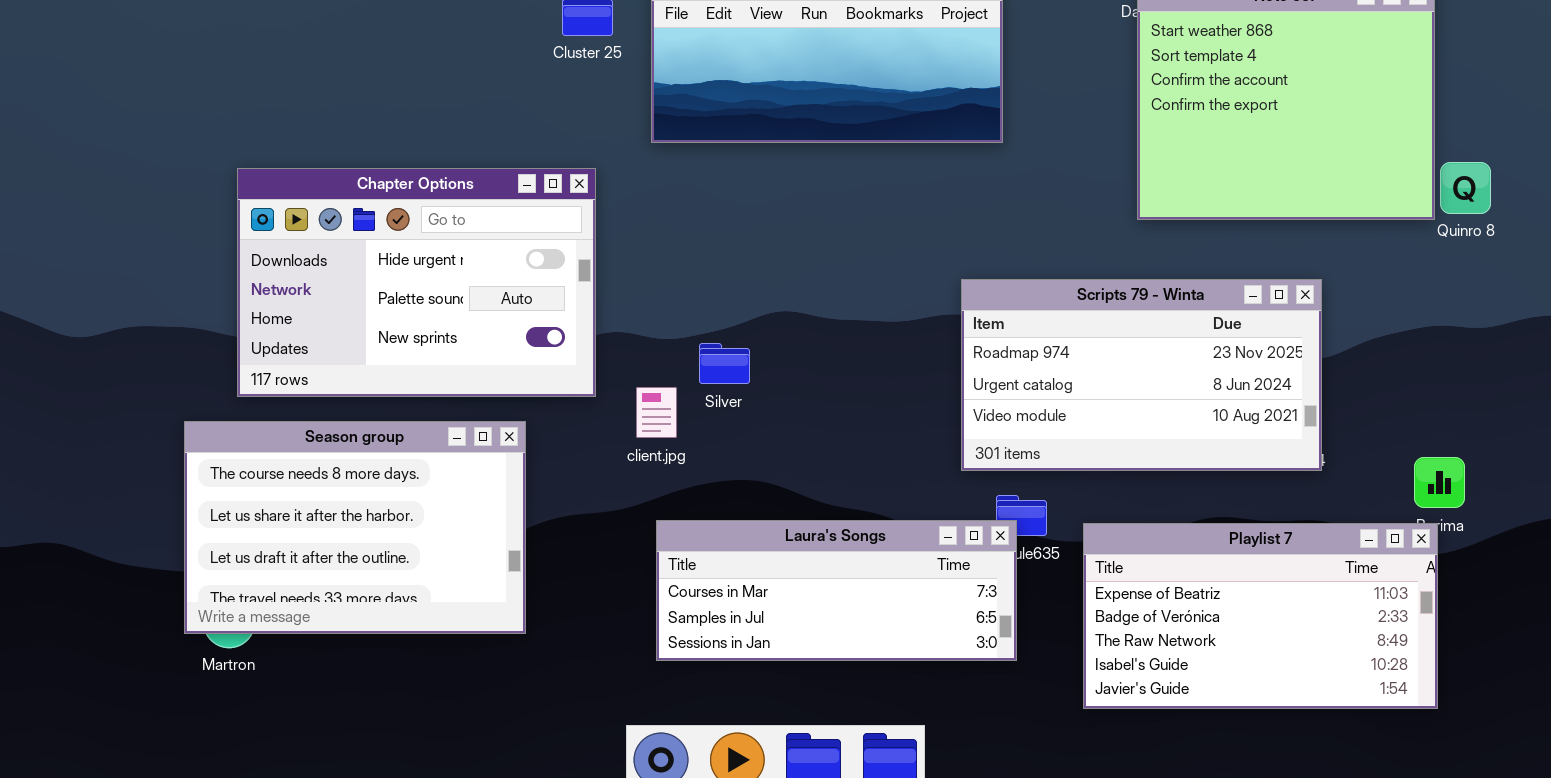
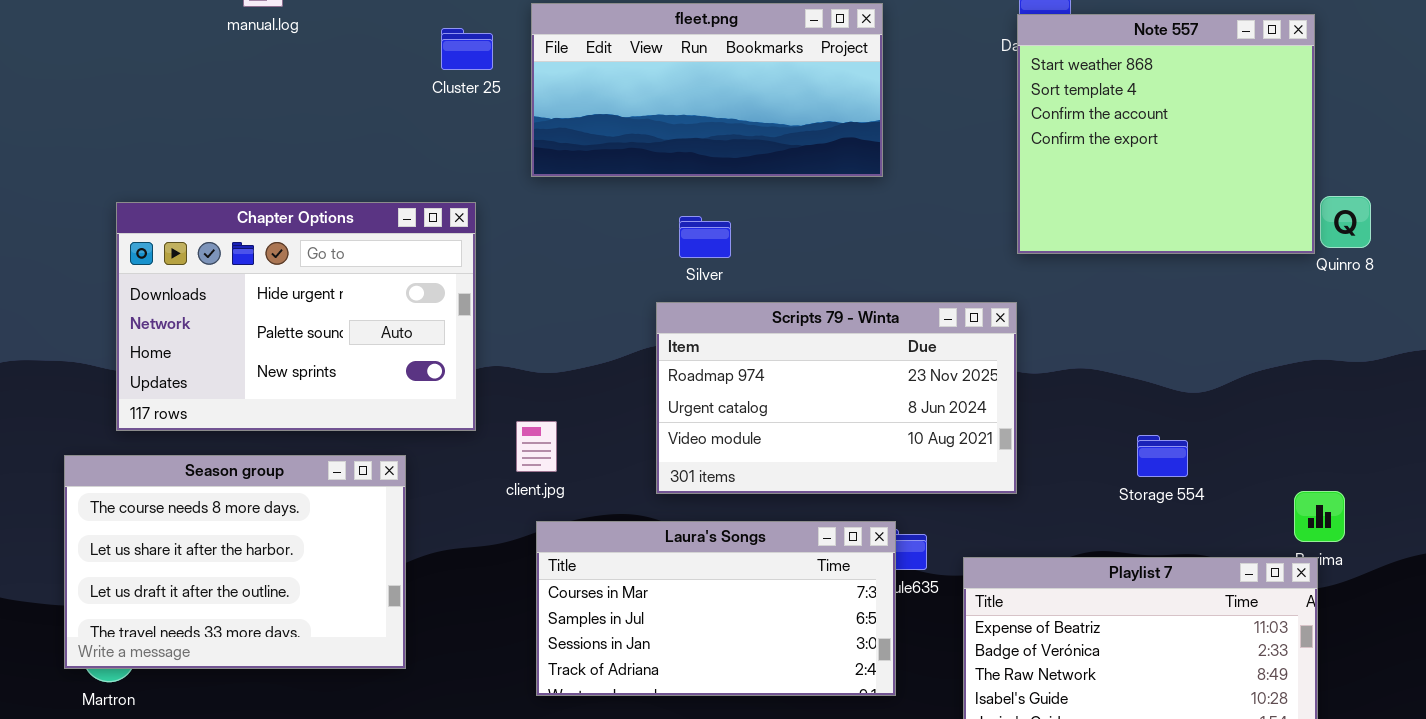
Scripts 79 - Winta: [961,279,1322,471] -> [656,302,1017,494], moved
Silver: [699,343,750,384] -> [679,216,731,258], moved
Laura's Songs: [656,520,1017,661] -> [536,521,896,696], resized

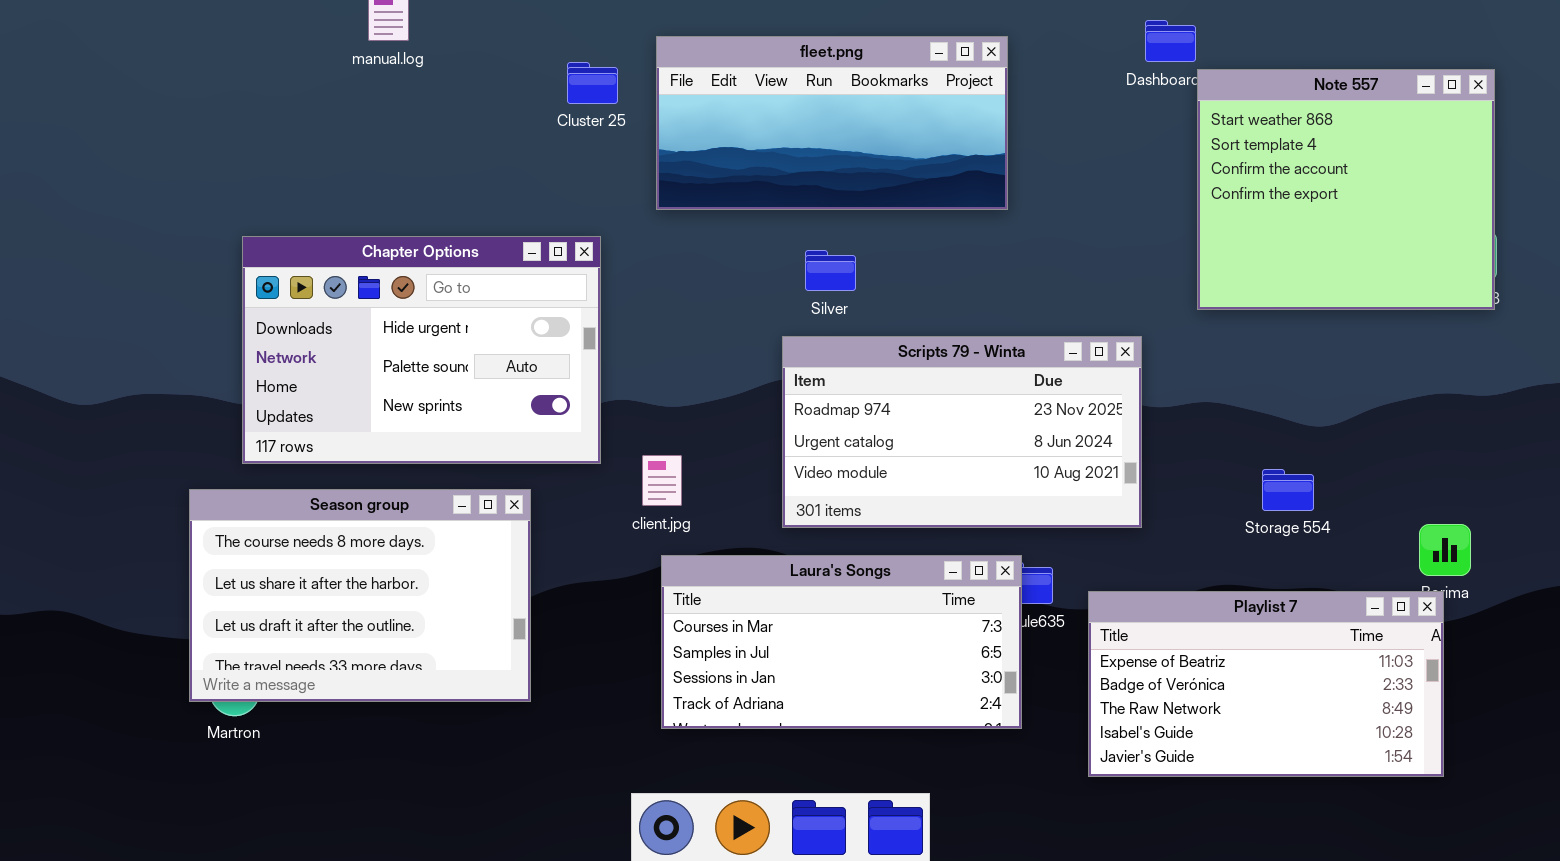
Note 557: [1017,14,1315,254] -> [1197,69,1495,310], moved

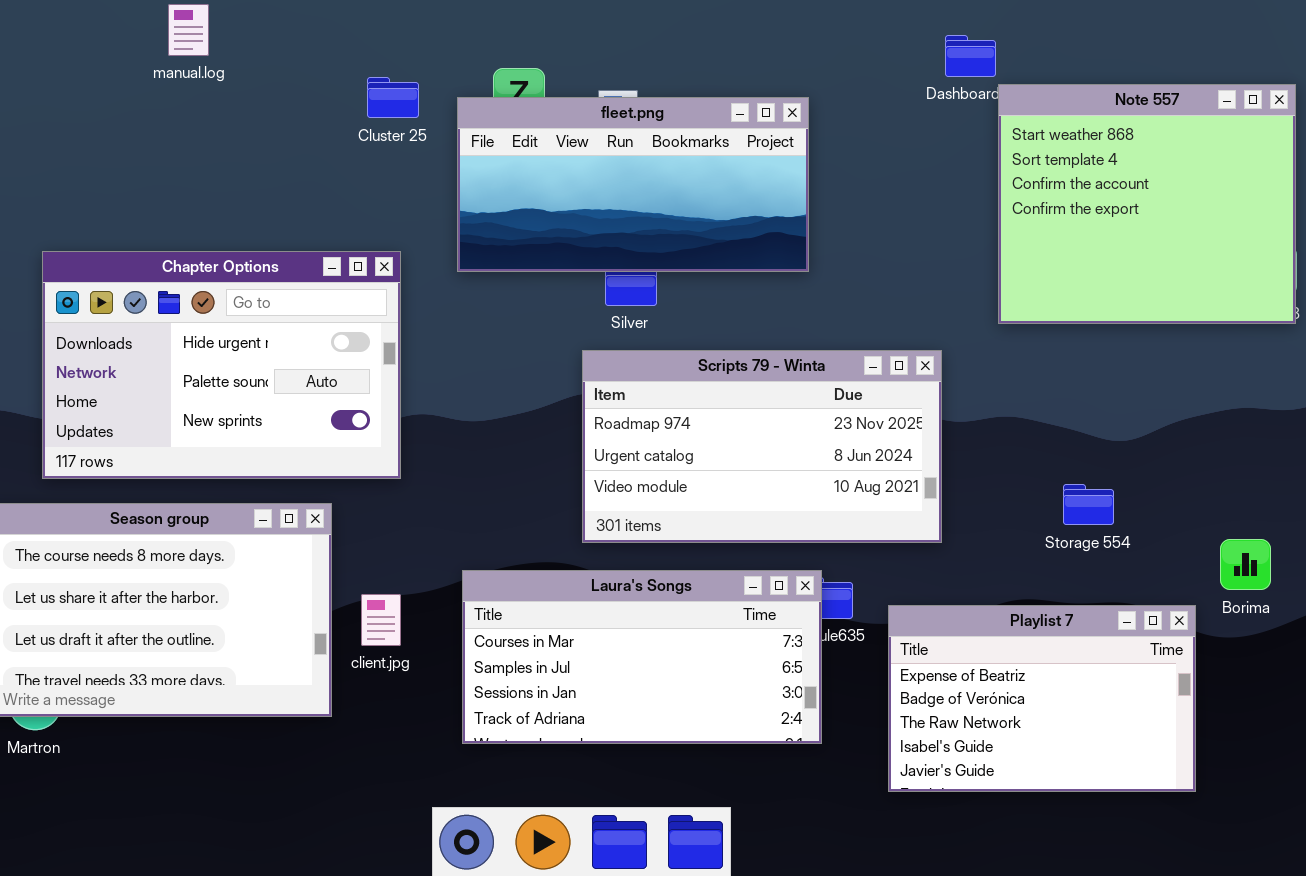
fleet.png: [656,36,1008,210] -> [457,97,809,272], moved
client.jpg: [642,455,682,506] -> [361,594,401,646], moved
Playlist 7: [1088,591,1444,777] -> [888,605,1196,792], resized

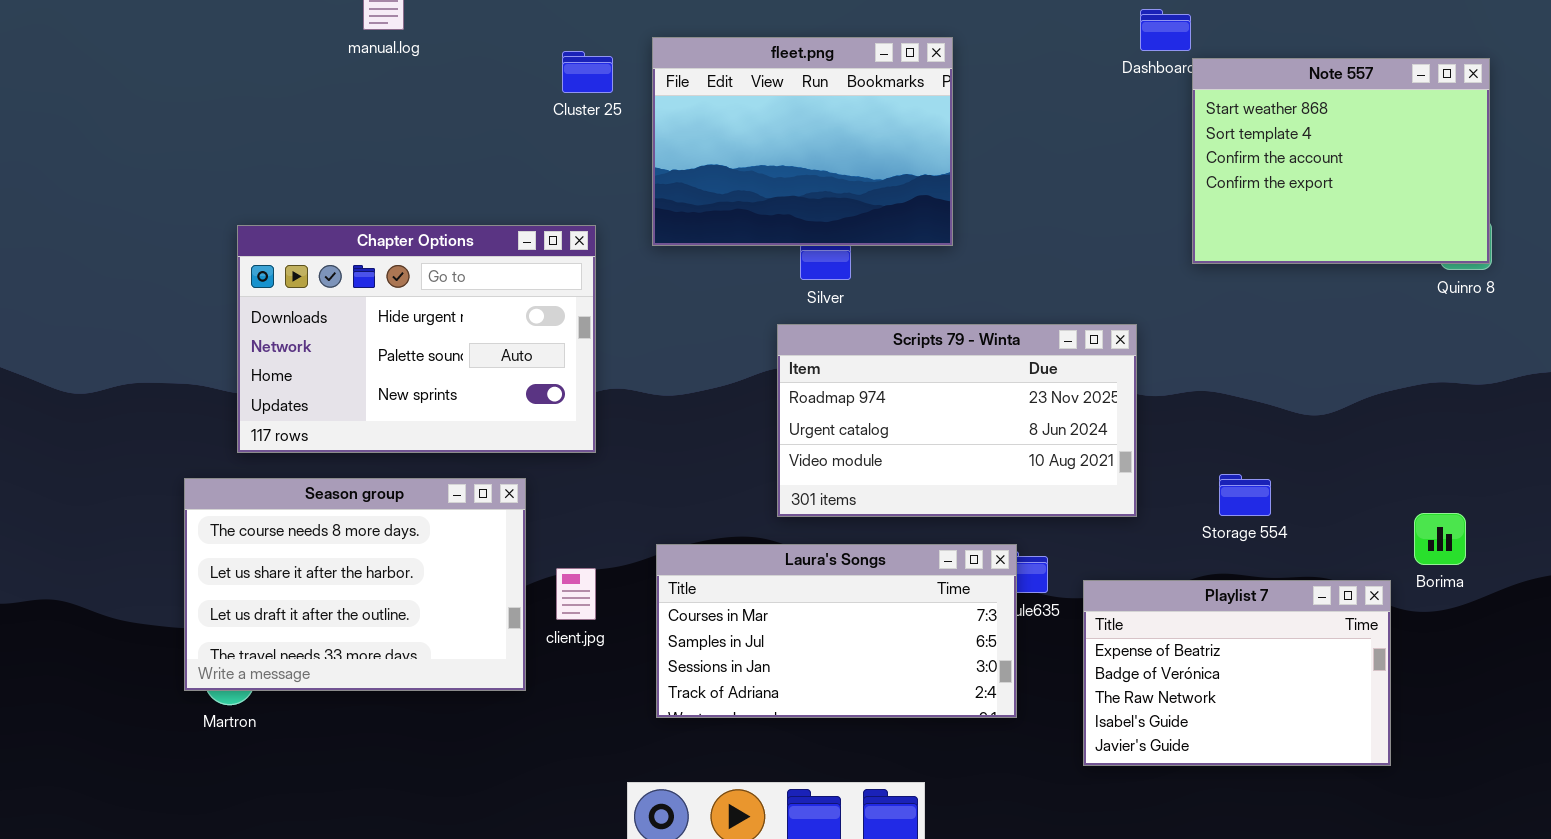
Note 557: [998,84,1296,324] -> [1192,58,1490,264], resized
fleet.png: [457,97,809,272] -> [652,37,953,246], resized
Storage 554: [1063,484,1114,525] -> [1219,474,1271,516], moved

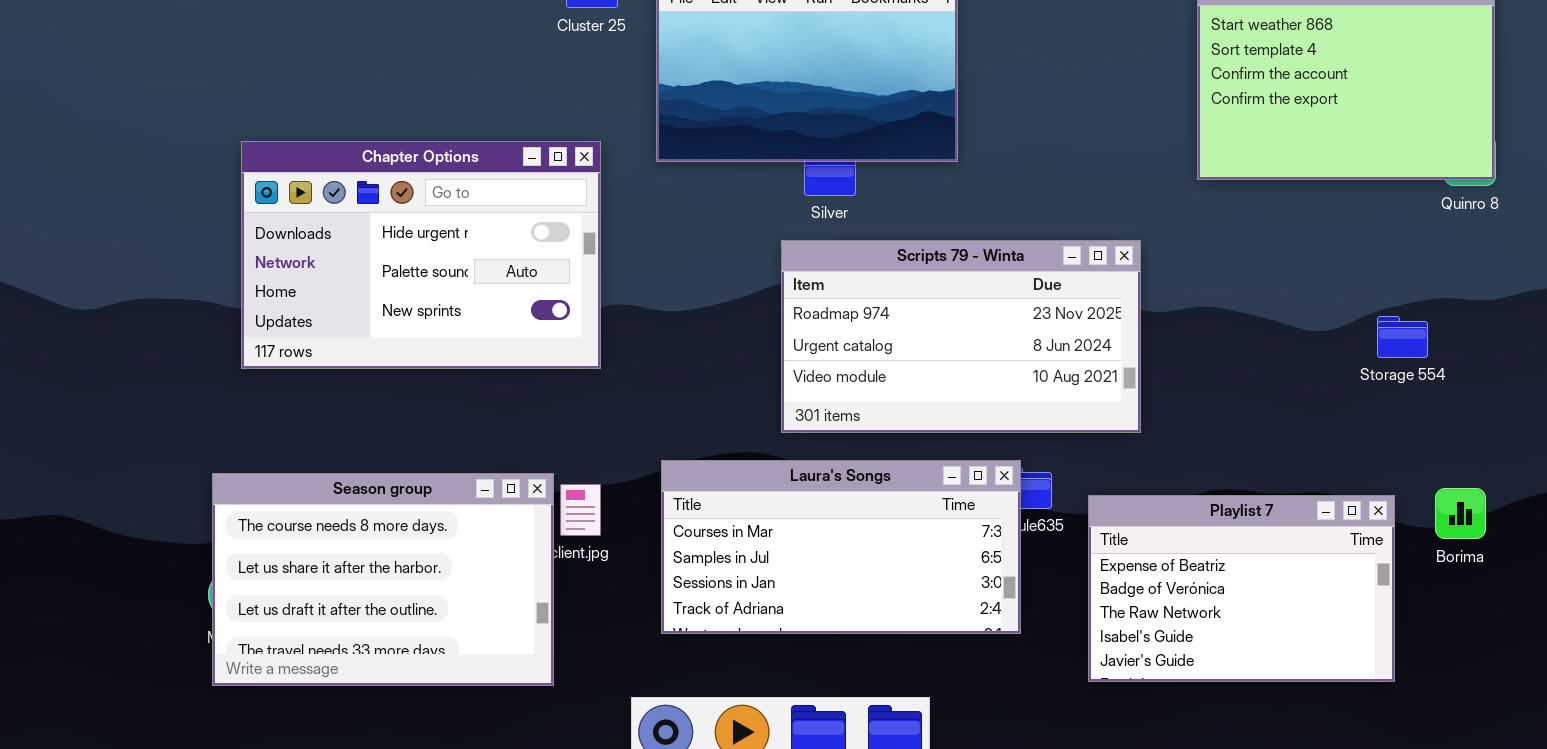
Storage 554: [1219,474,1271,516] -> [1377,316,1428,358], moved
Season group: [184,478,526,691] -> [212,473,554,686], moved
Borima: [1414,513,1466,565] -> [1435,488,1486,539], moved

